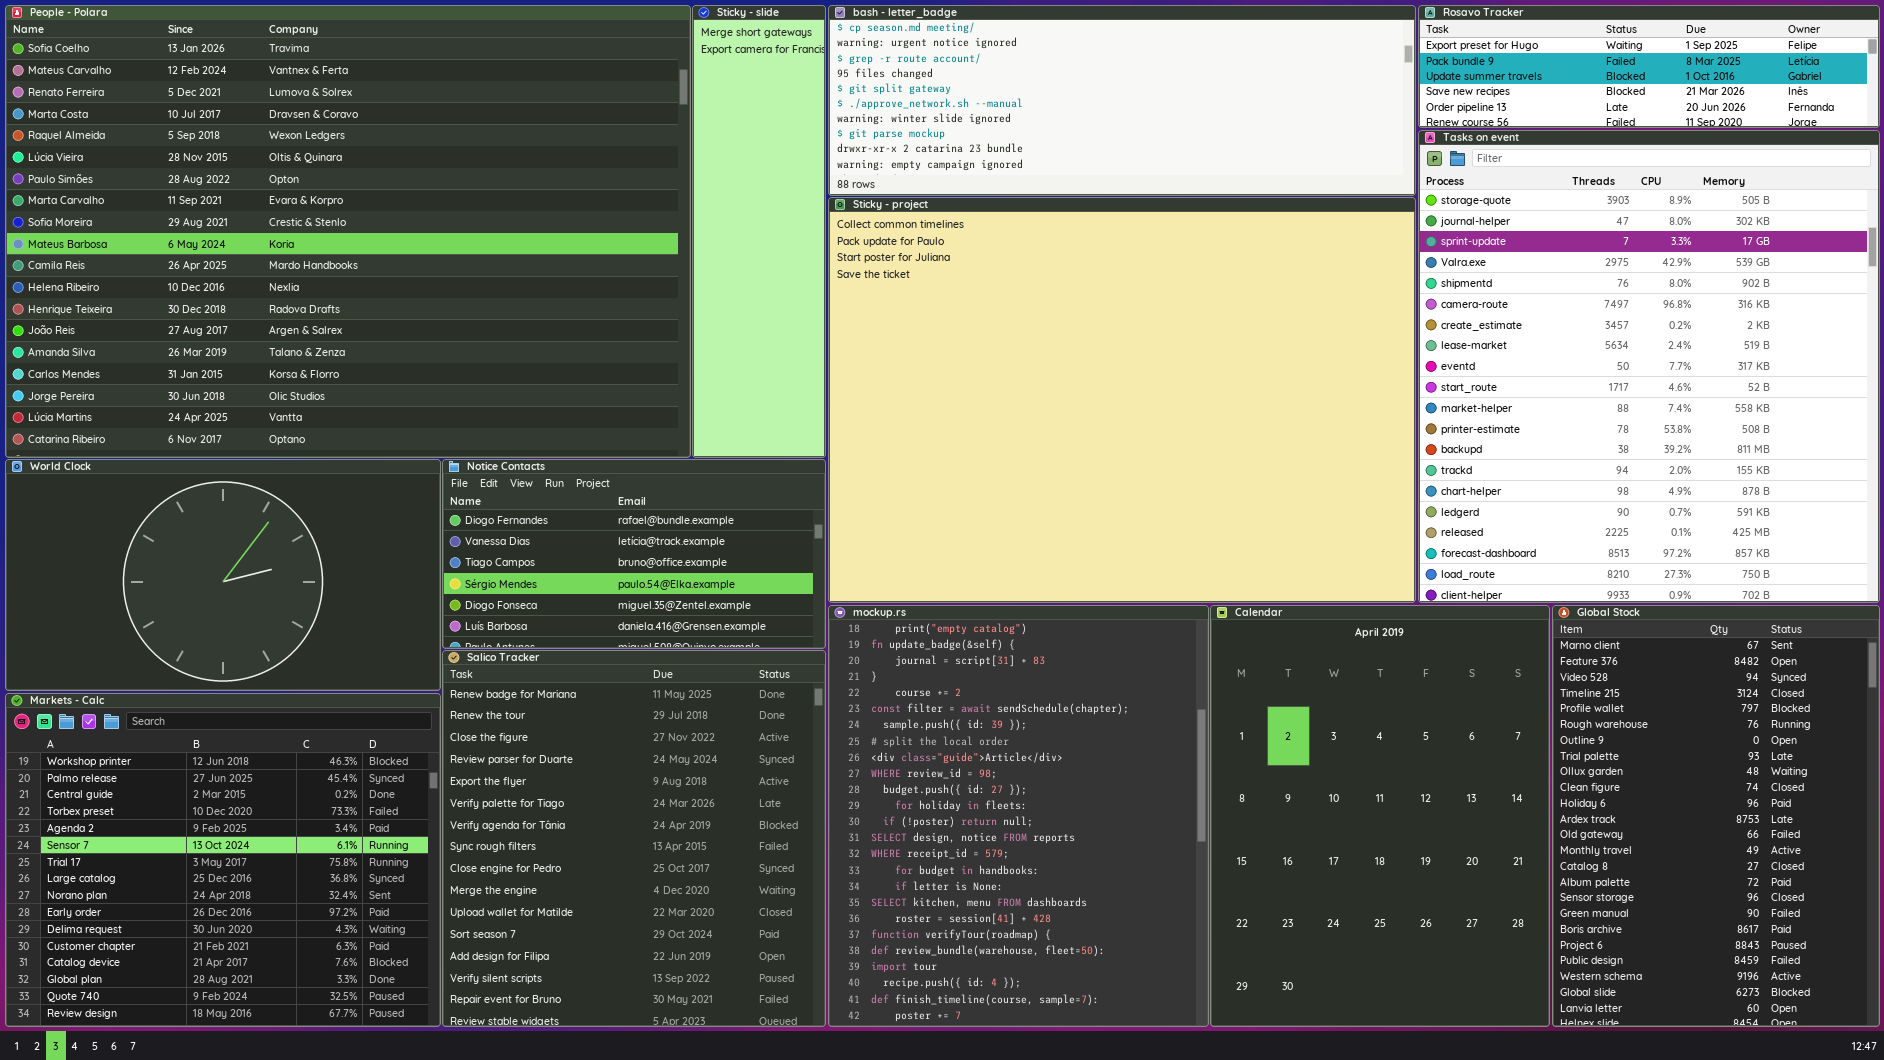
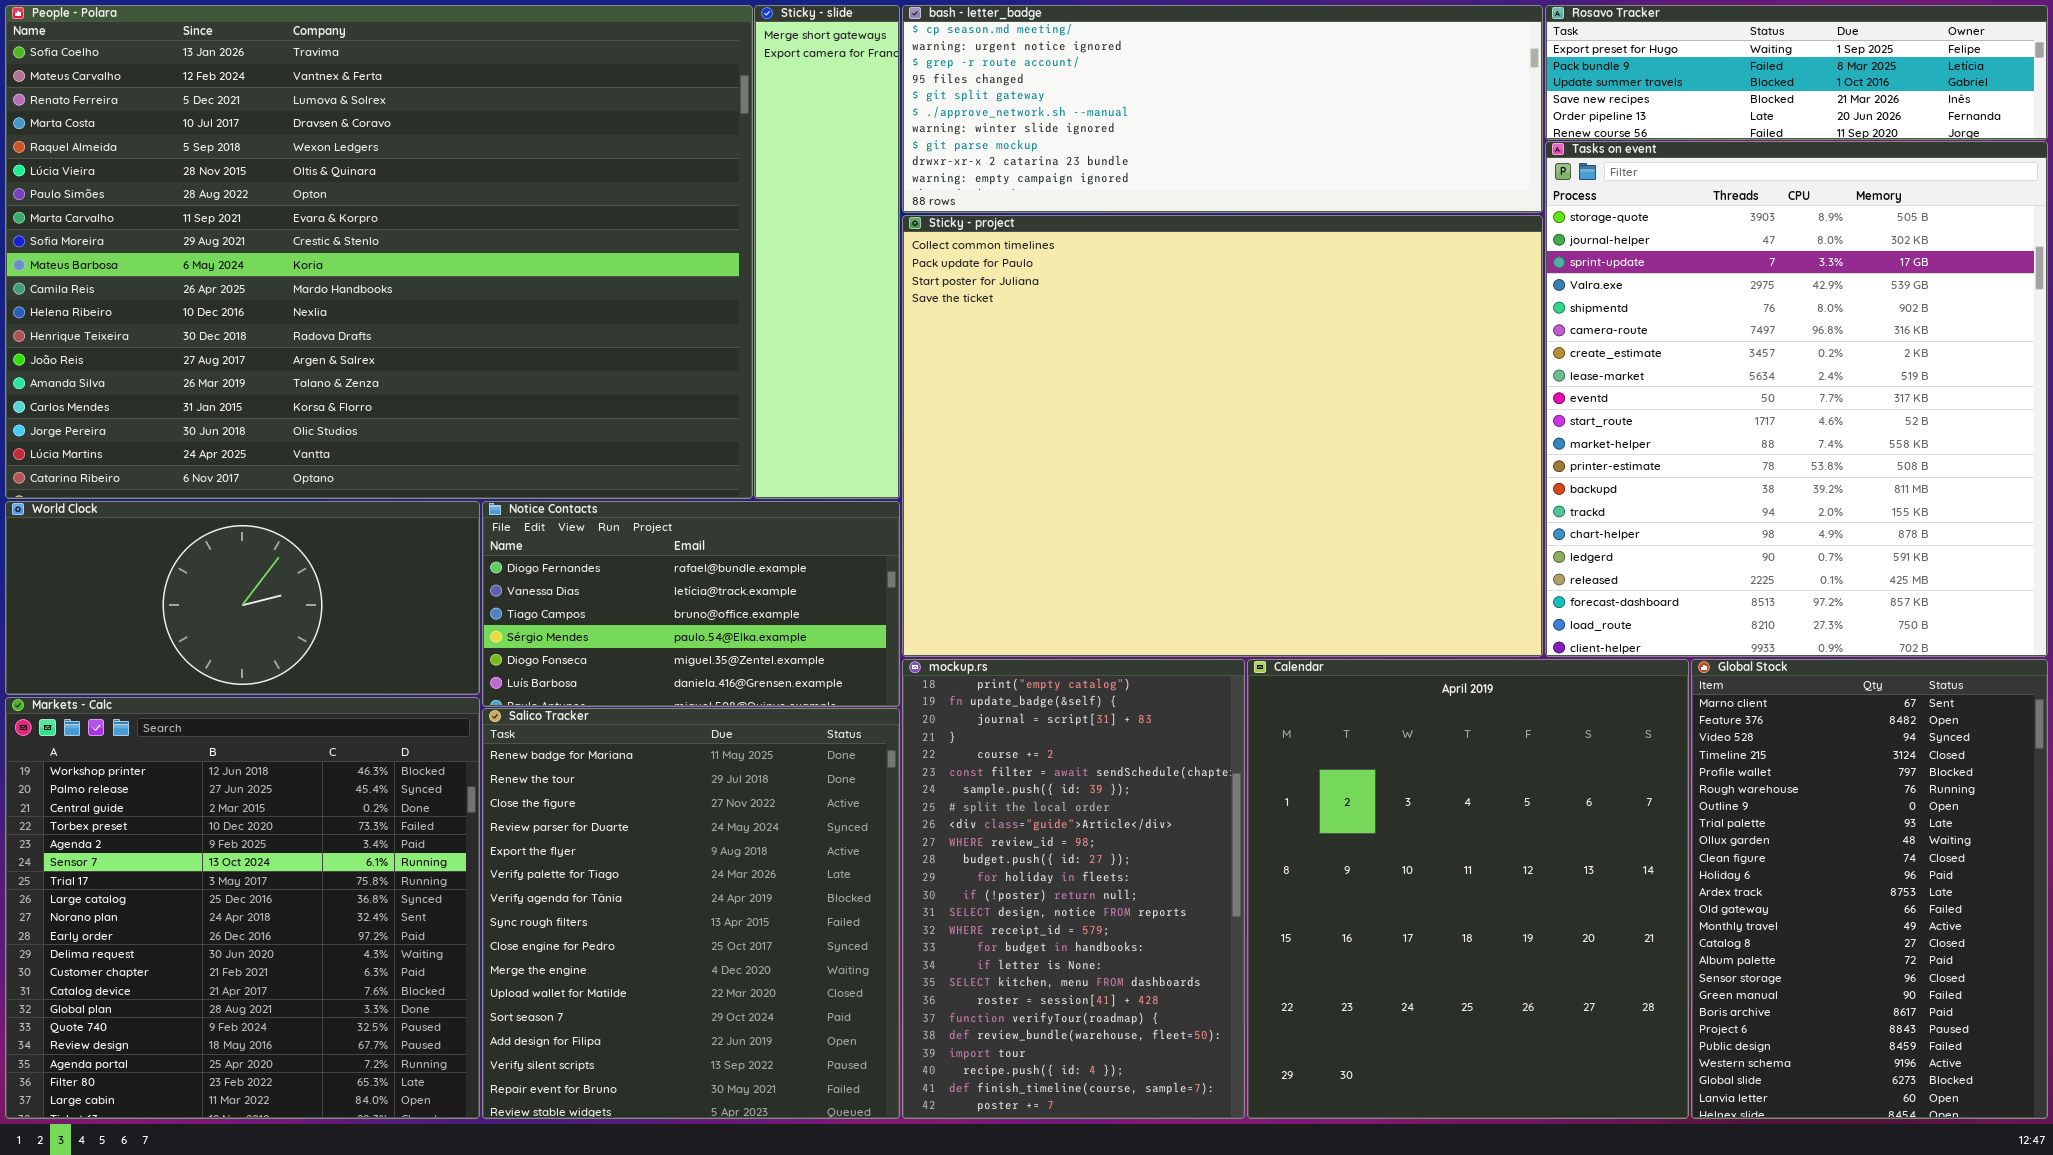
World Clock: [5,459,441,691] -> [5,501,480,695], resized
mockup.rs: [828,605,1209,1027] -> [902,659,1245,1119], resized
Calendar: [1210,605,1550,1027] -> [1247,659,1689,1119], resized
Markets - Calc: [5,693,441,1027] -> [5,697,480,1119], resized

